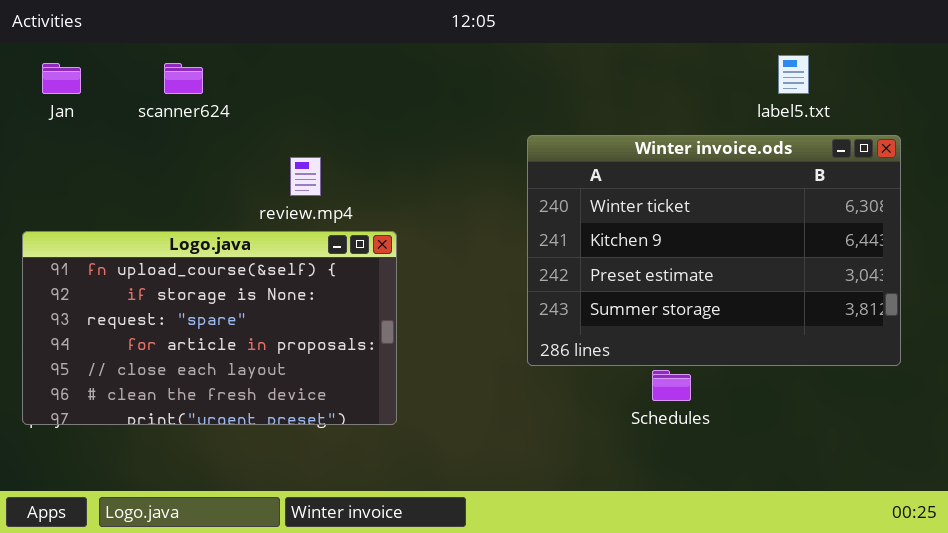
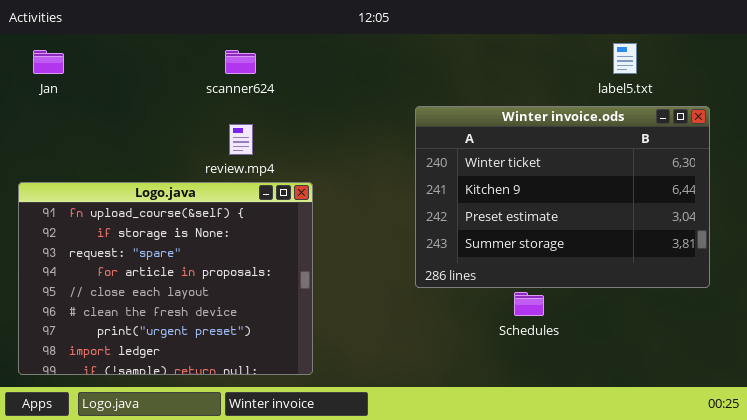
scanner624: [164,63,203,94] -> [225,50,256,74], moved
Logo.java: [22,231,397,425] -> [18,182,313,375], resized

